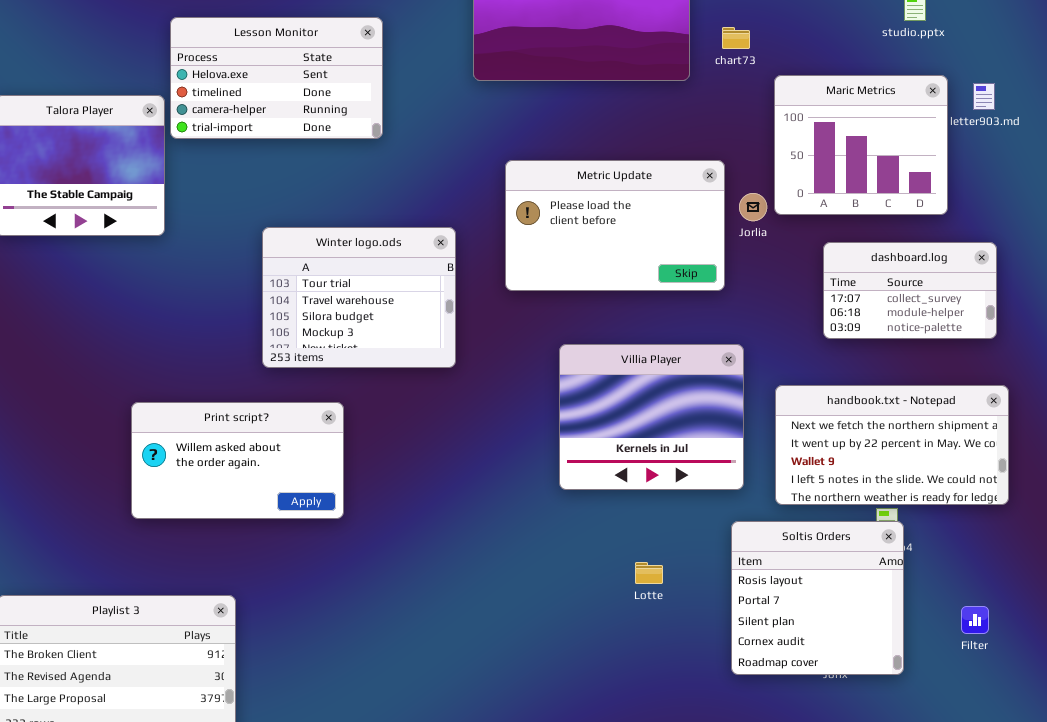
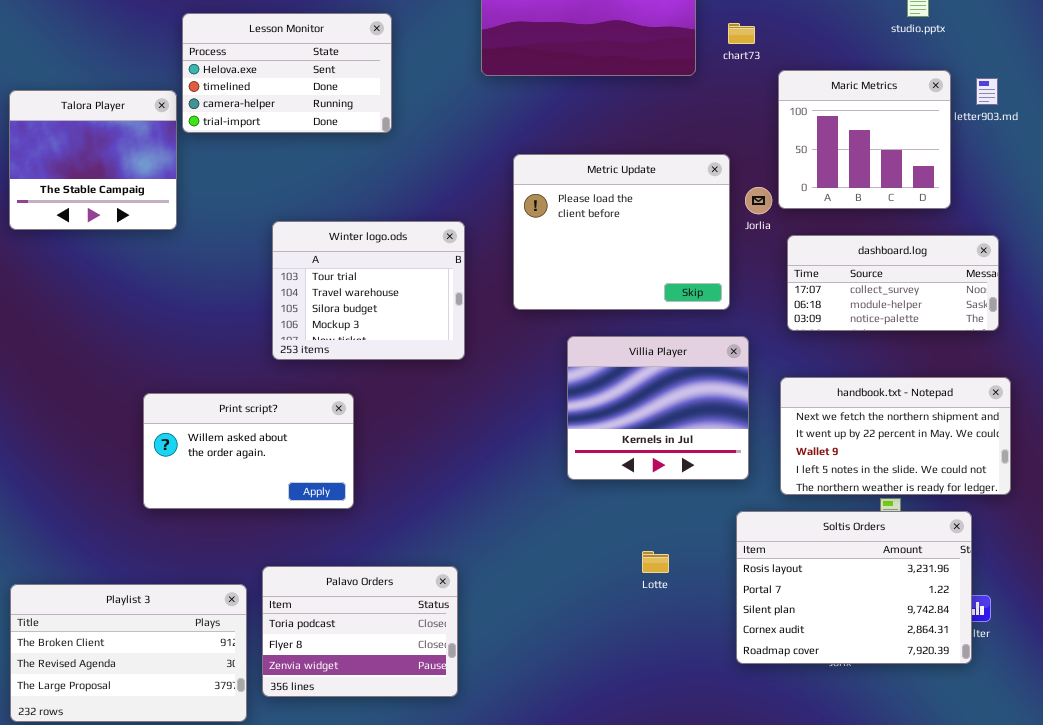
Metric Update: [505,160,725,291] -> [513,154,730,310], resized
dashboard.log: [823,242,997,339] -> [787,235,999,331], resized
Soltis Orders: [731,521,904,675] -> [736,511,972,664], resized
Palavo Orders: none -> [262,566,458,697], opened

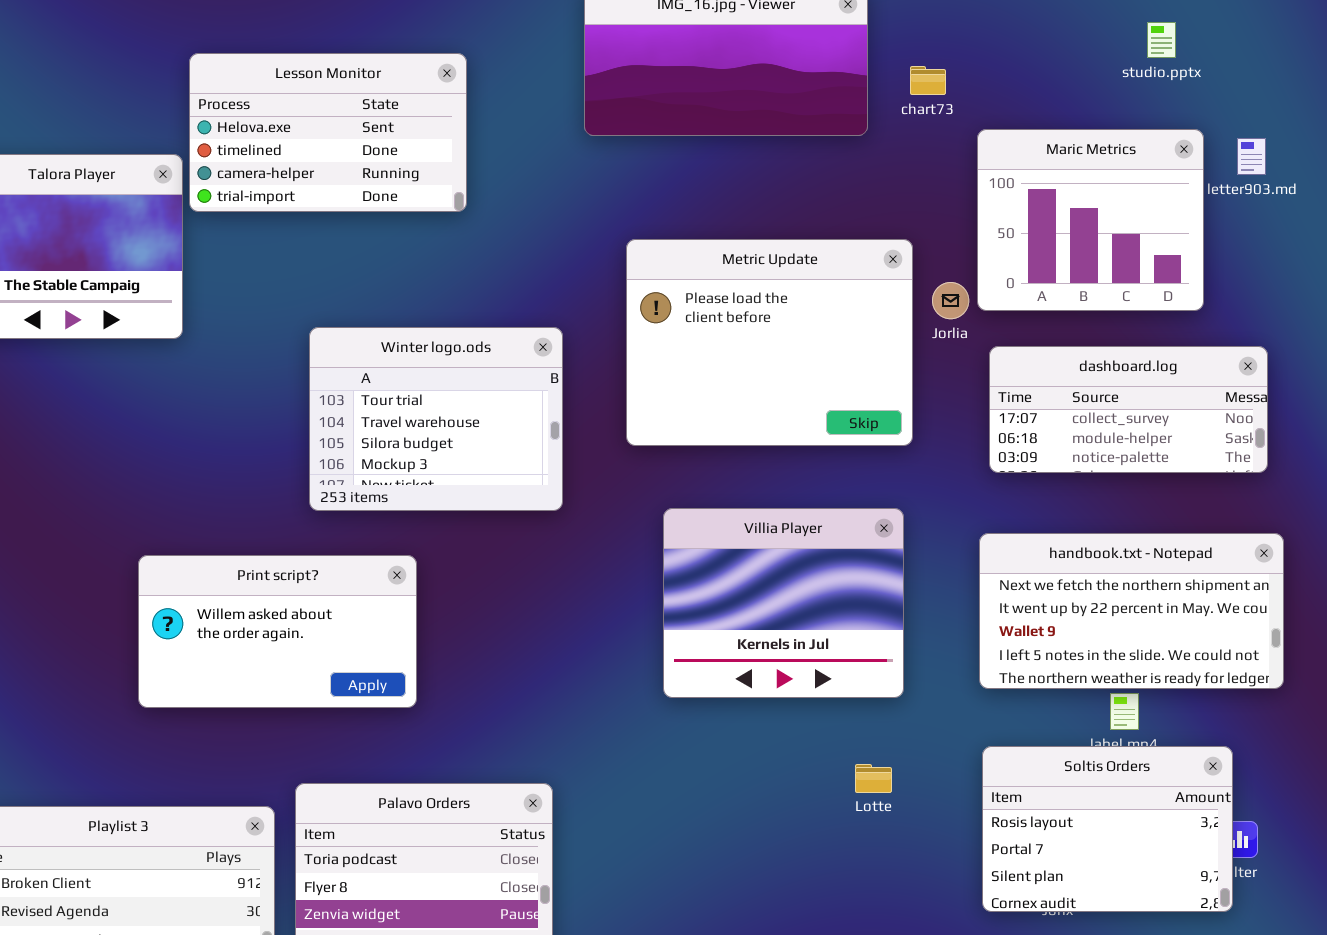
Villia Player: [567,336,749,480] -> [663,508,904,698], moved
Soltis Orders: [736,511,972,664] -> [982,746,1233,912], resized
Lotte: [642,551,669,573] -> [855,764,892,793], moved

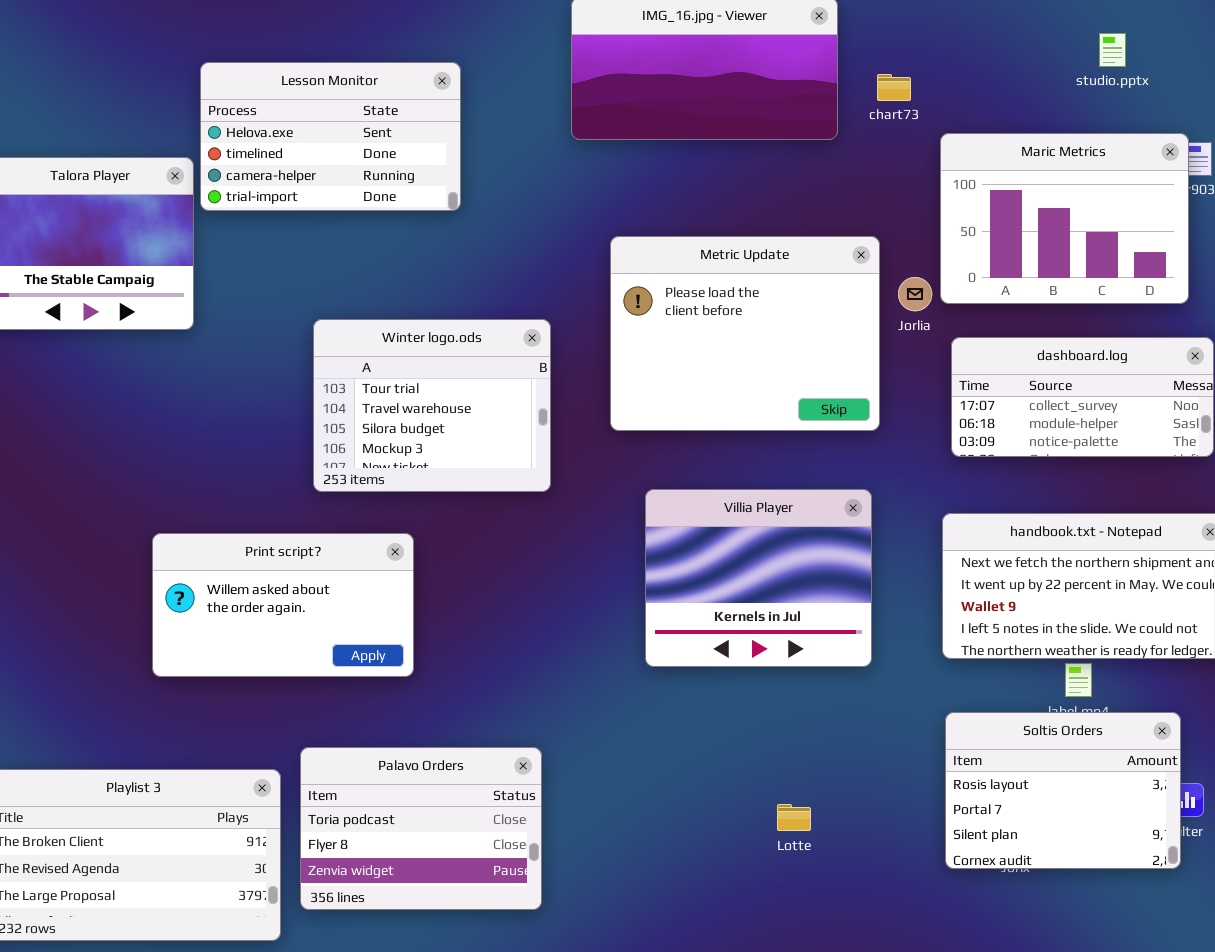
Maric Metrics: [977,129,1204,311] -> [940,133,1189,304], resized
Lotte: [855,764,892,793] -> [777,804,811,831], moved

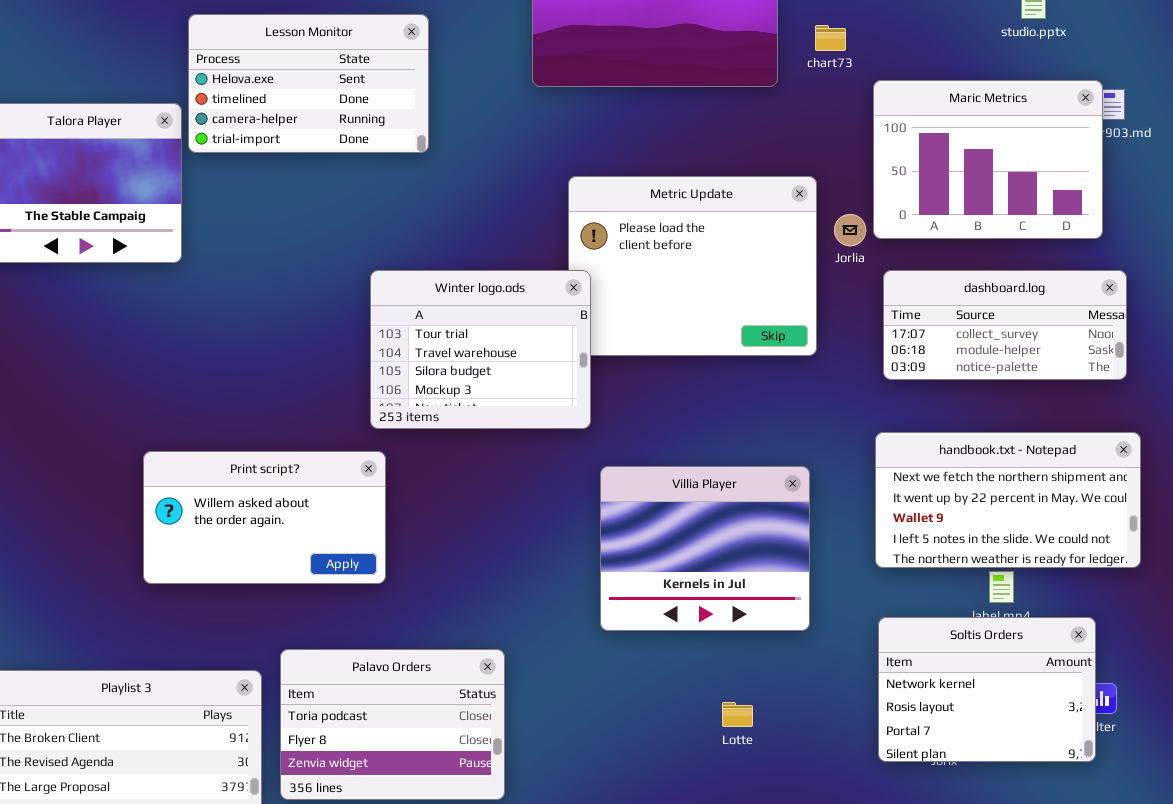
Winter logo.ods: [313,319,551,492] -> [370,270,591,429], moved
Villia Player: [645,489,872,667] -> [600,466,810,631], moved
Soltis Orders: [945,712,1181,869] -> [878,617,1096,762], scrolled up 1 row

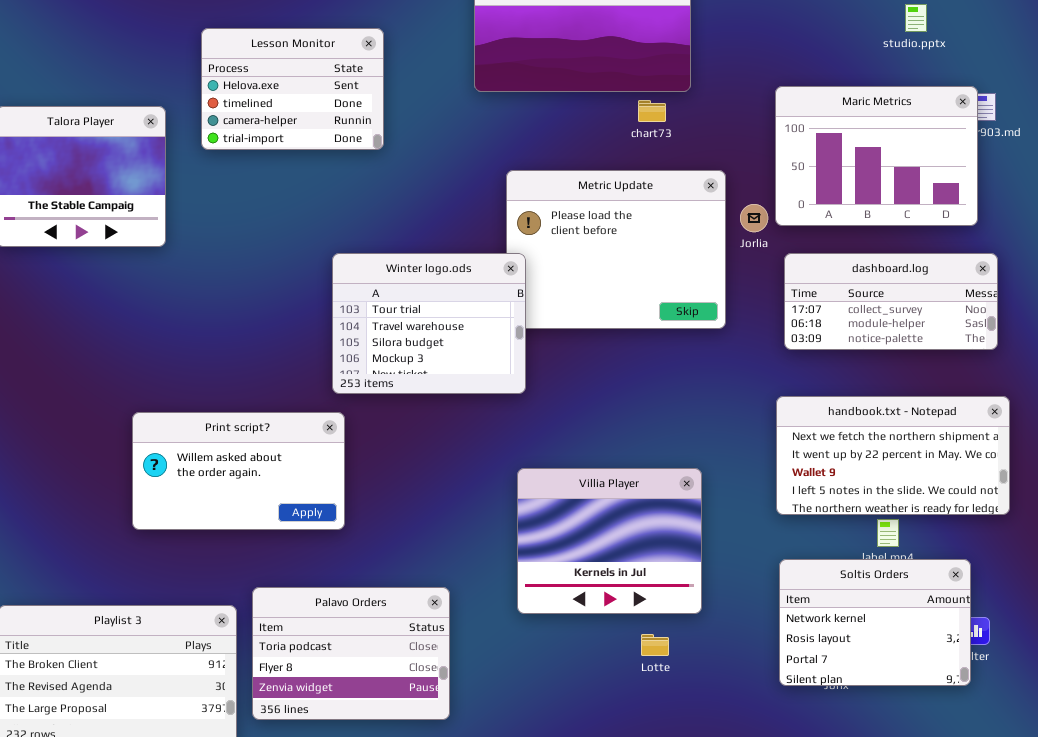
Lesson Monitor: [188,14,429,153] -> [201,28,384,150], resized
chart73: [815,25,846,51] -> [638,100,666,122], moved
Villia Player: [600,466,810,631] -> [517,468,702,614], moved

